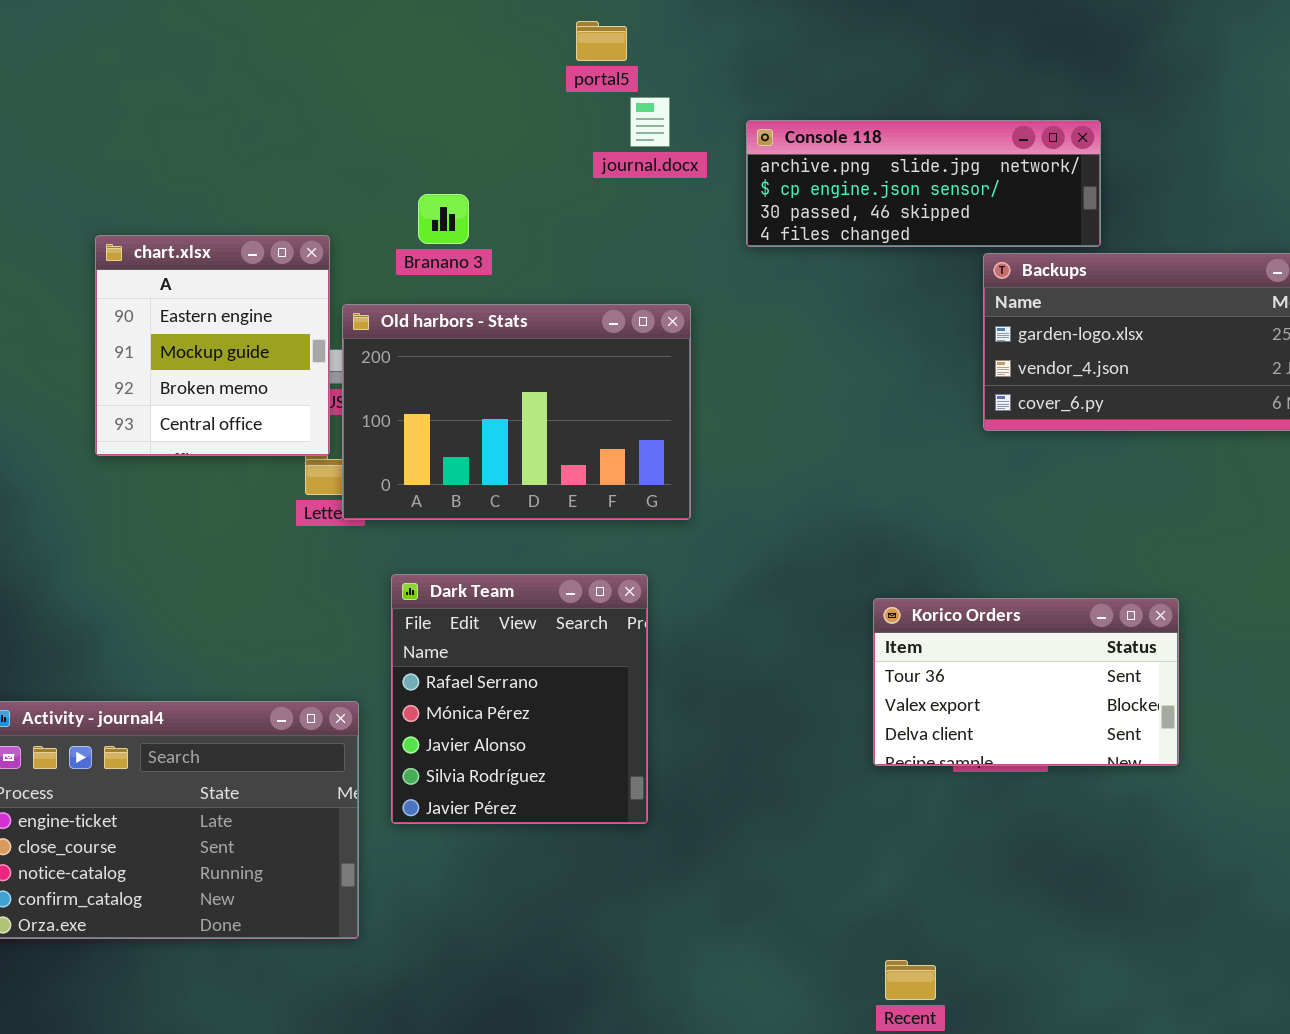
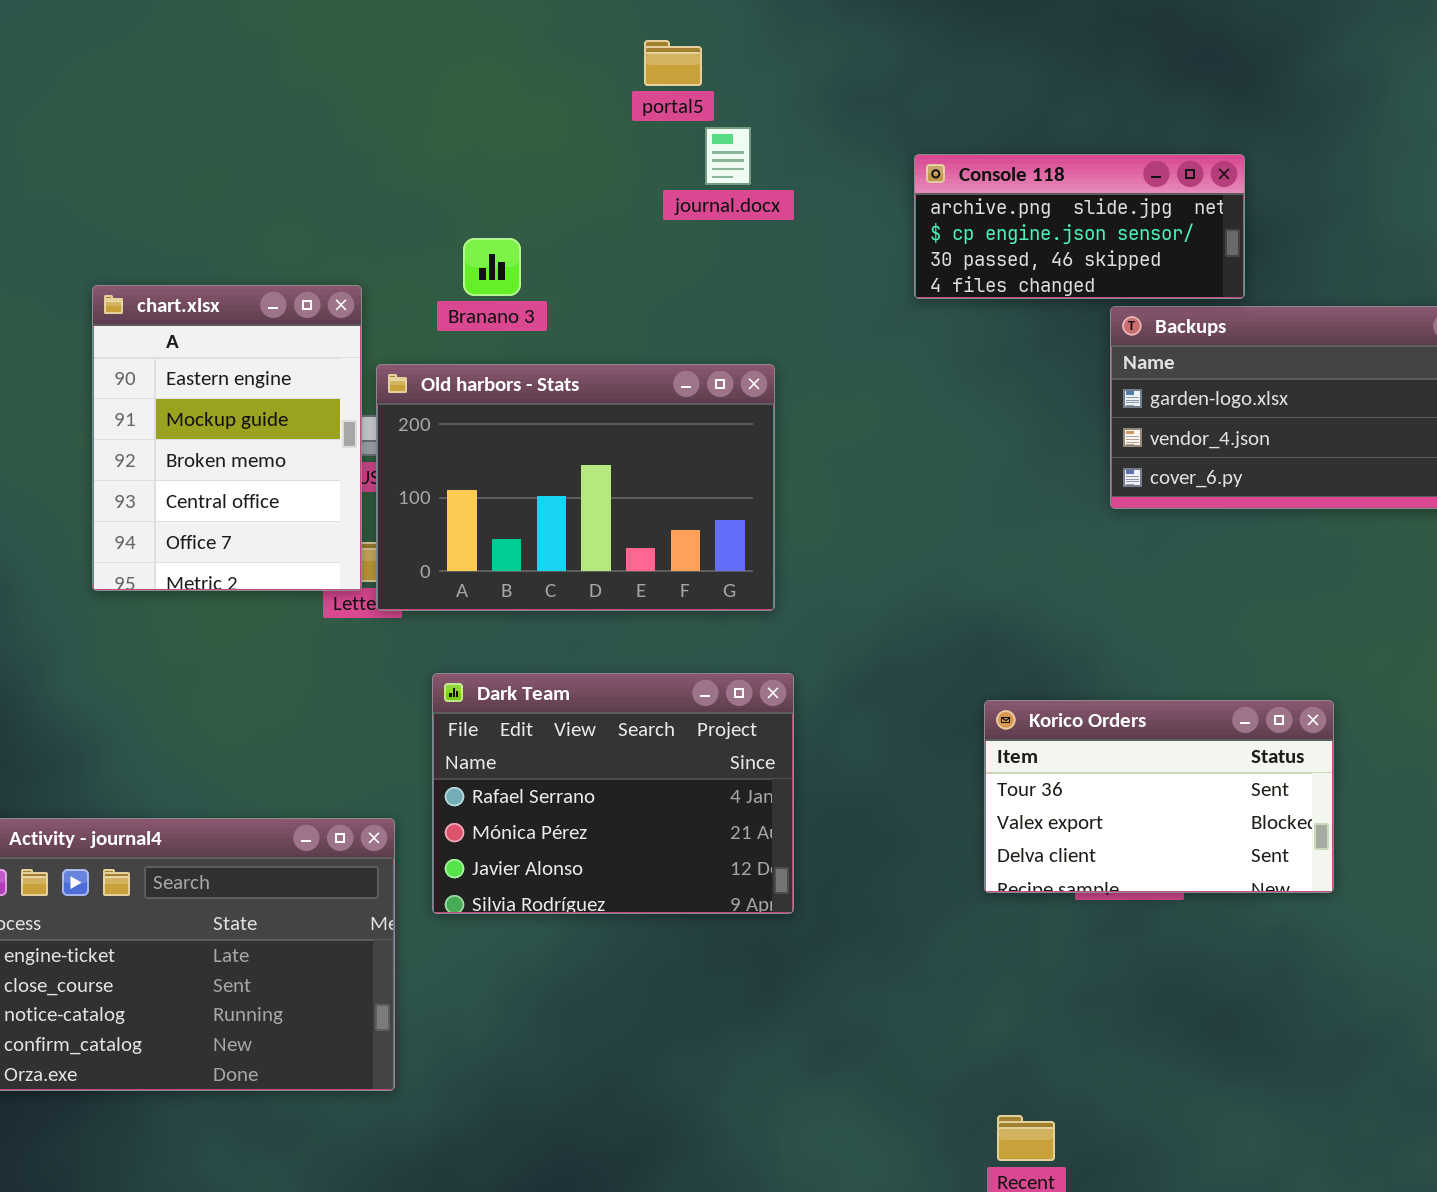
Console 118: [746,120,1101,247] -> [914,154,1245,299], resized
chart.xlsx: [95,235,330,456] -> [92,285,362,591], resized
Dark Team: [391,574,648,824] -> [432,673,794,914], resized

